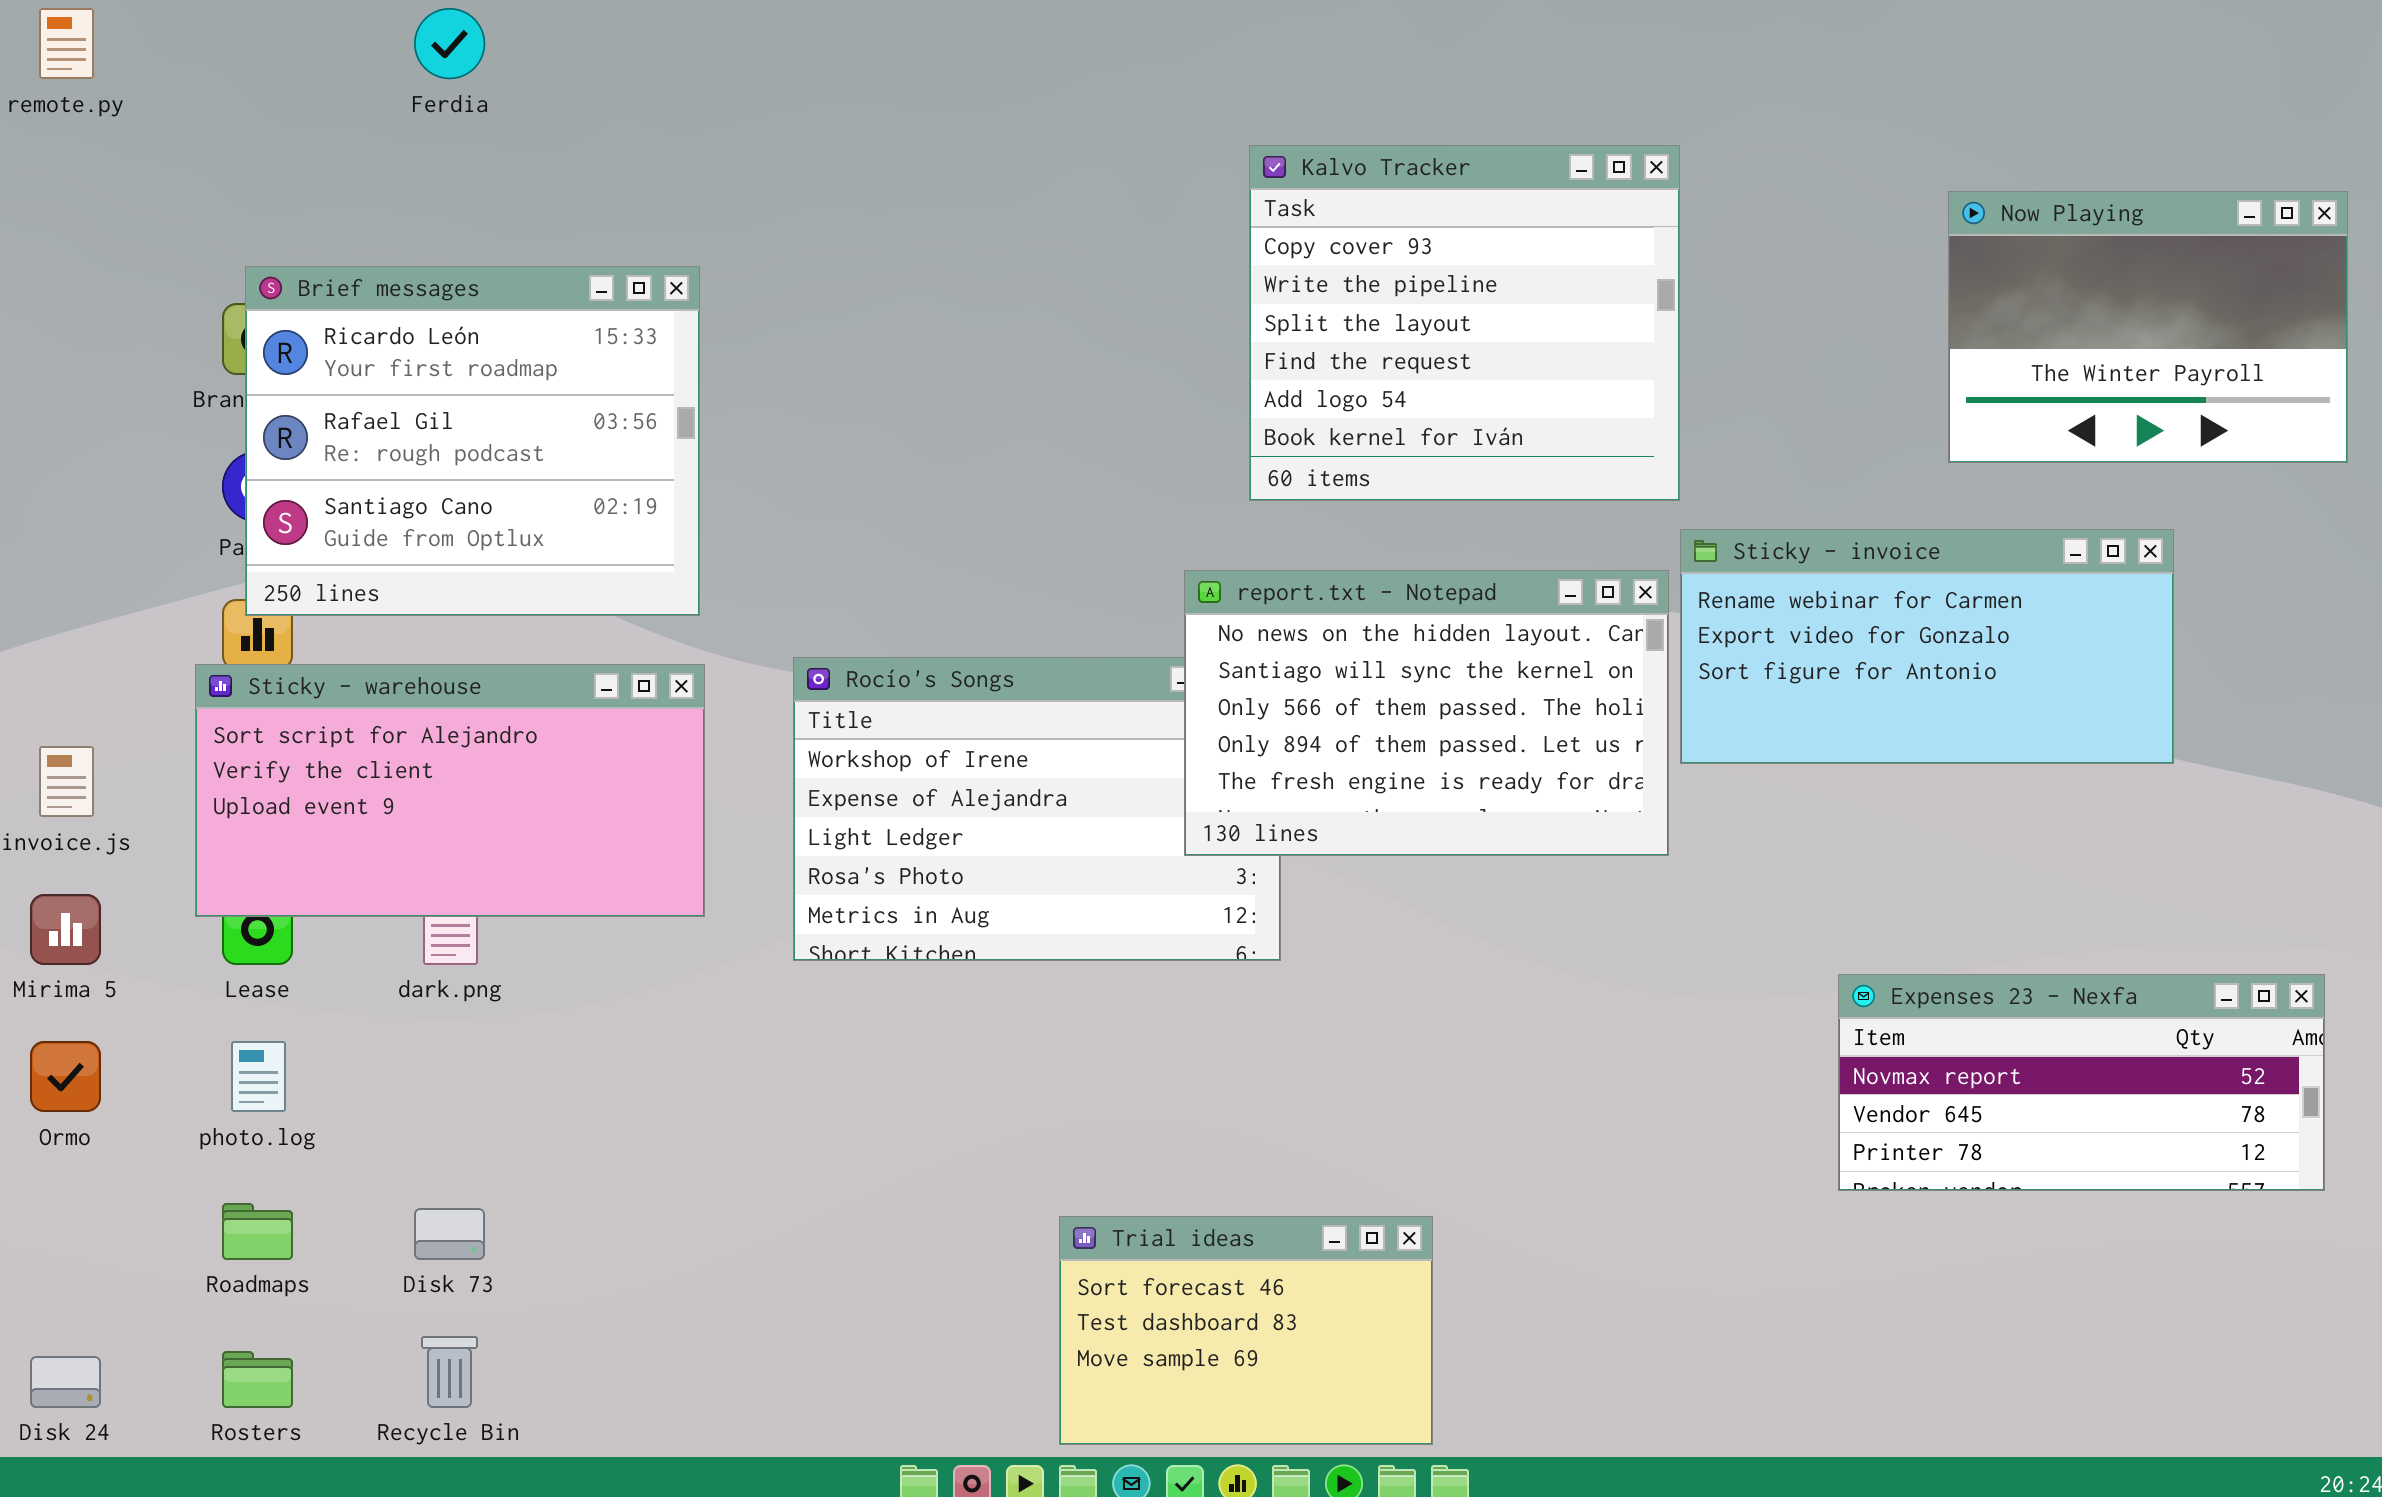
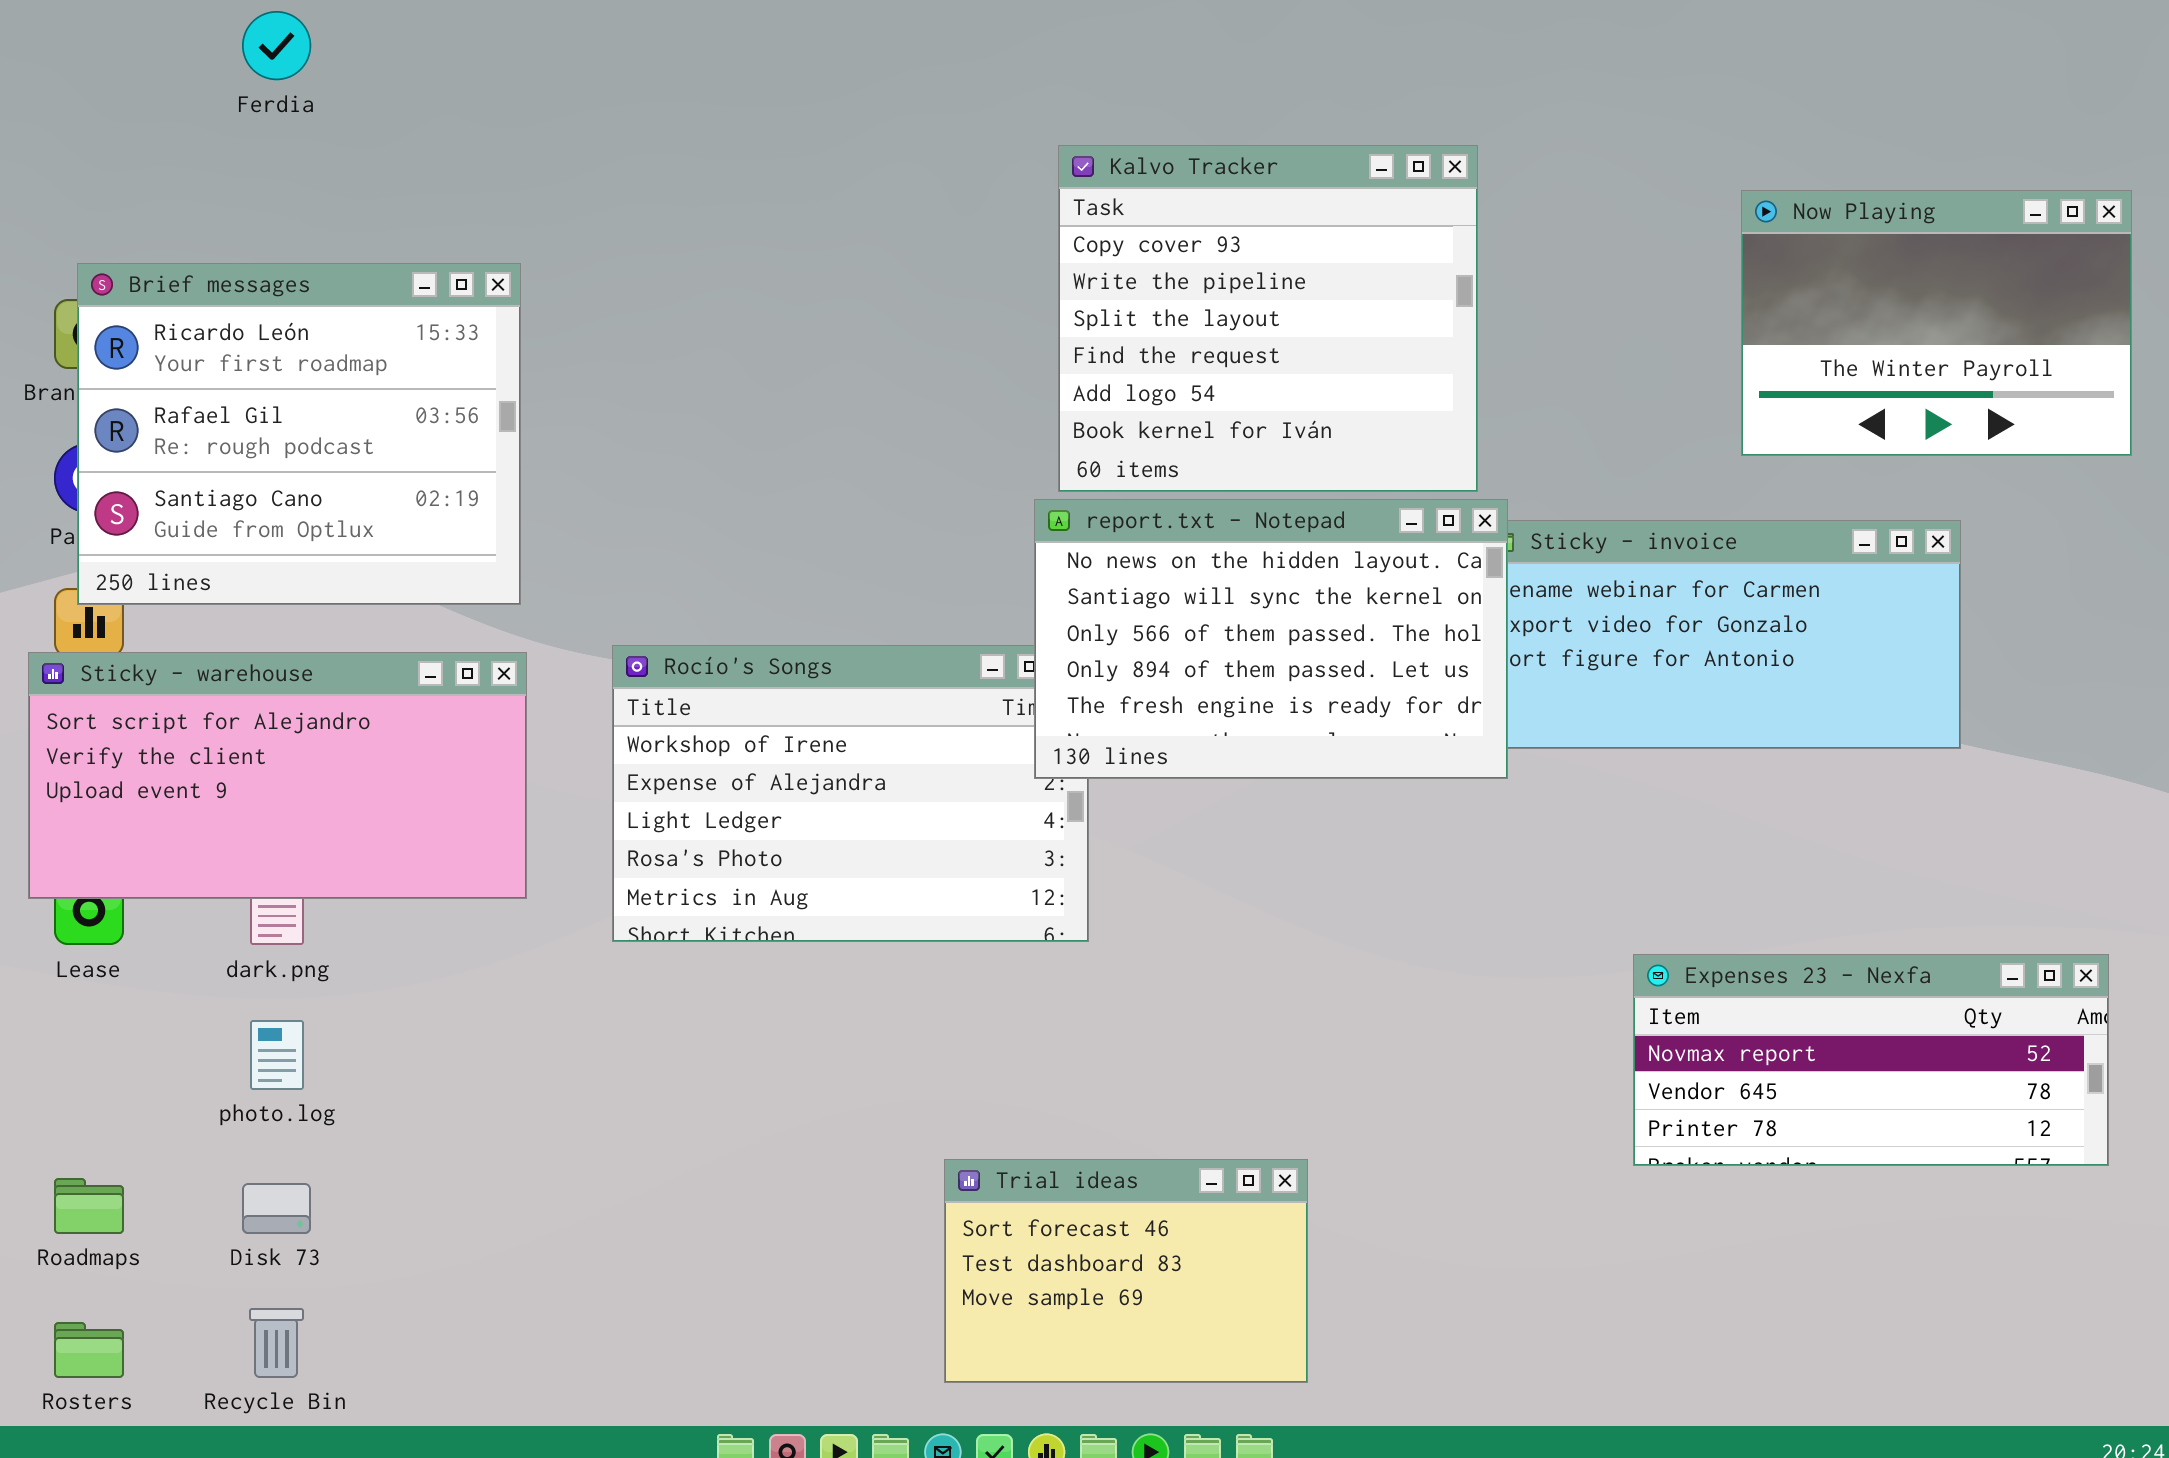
report.txt - Notepad: [1184,570,1669,856] -> [1034,499,1508,779], moved
photo.log: [231,1041,286,1112] -> [250,1020,304,1090], moved
Trial ideas: [1059,1216,1433,1445] -> [944,1159,1308,1383], moved

